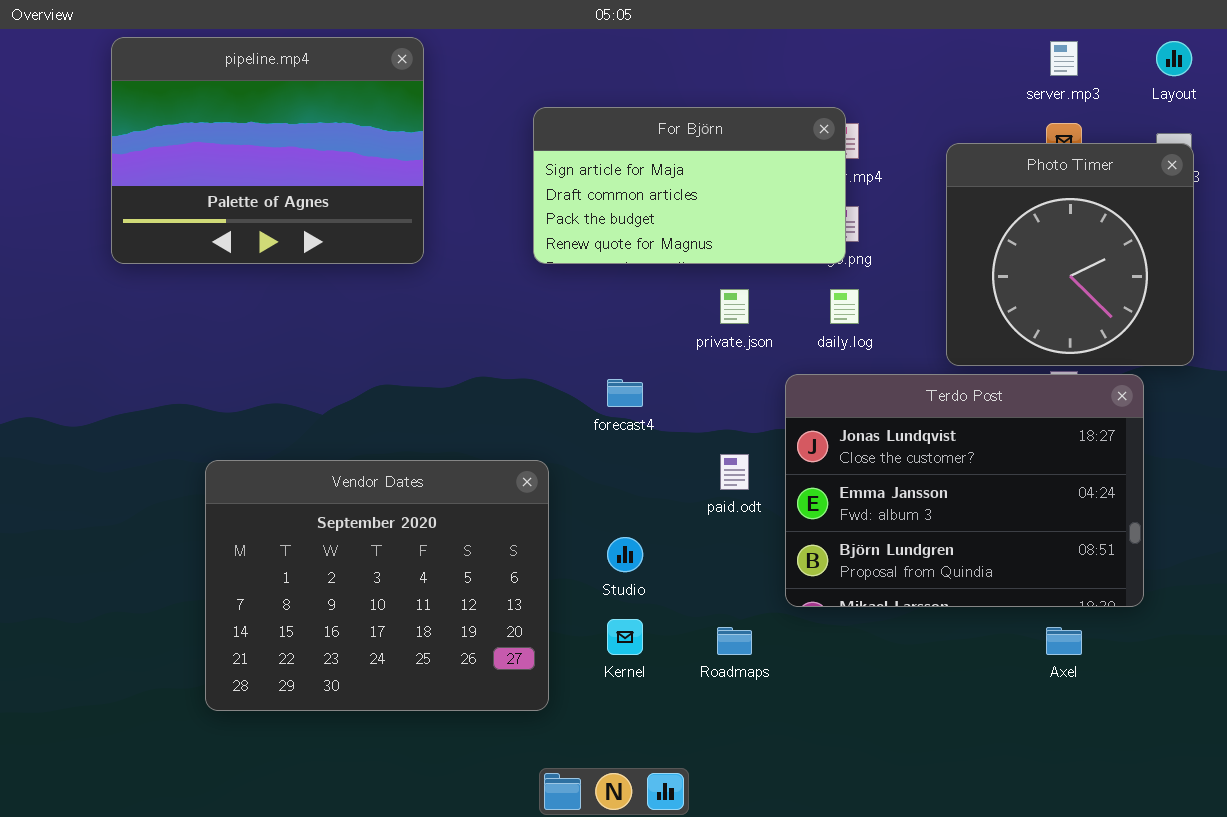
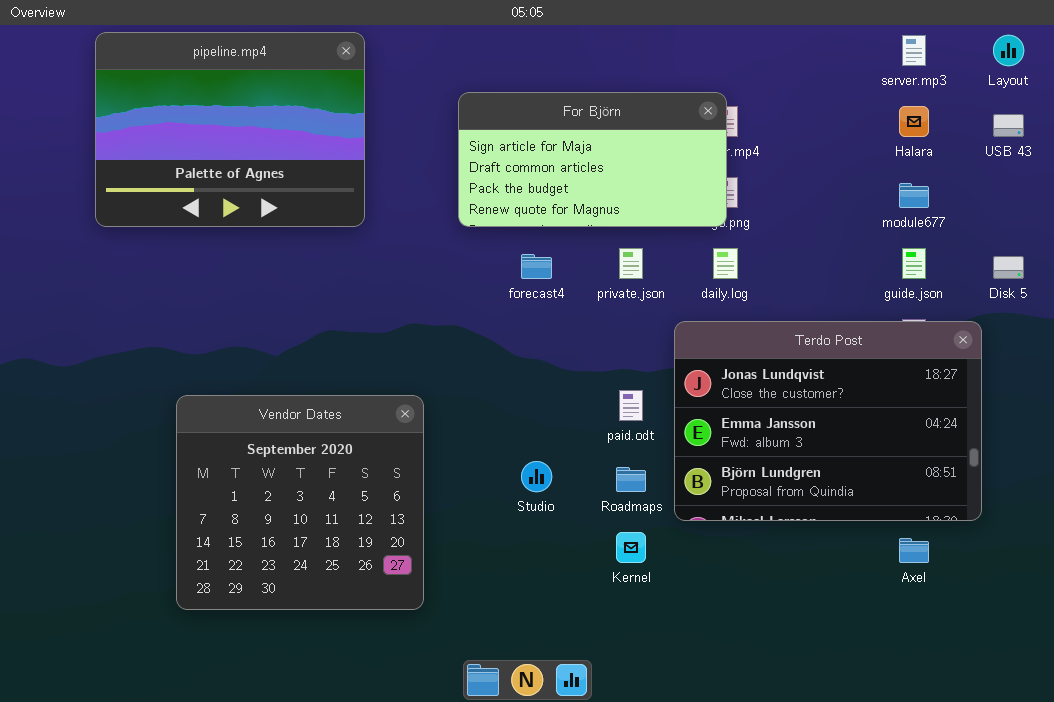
Photo Timer: [946,143,1194,366] -> none, closed
forecast4: [607,379,643,407] -> [521,254,552,279], moved
Vendor Dates: [205,460,549,711] -> [176,395,424,610], resized
Kernel: [607,619,643,655] -> [616,532,646,563], moved
Roadmaps: [717,627,752,655] -> [616,467,646,492], moved

